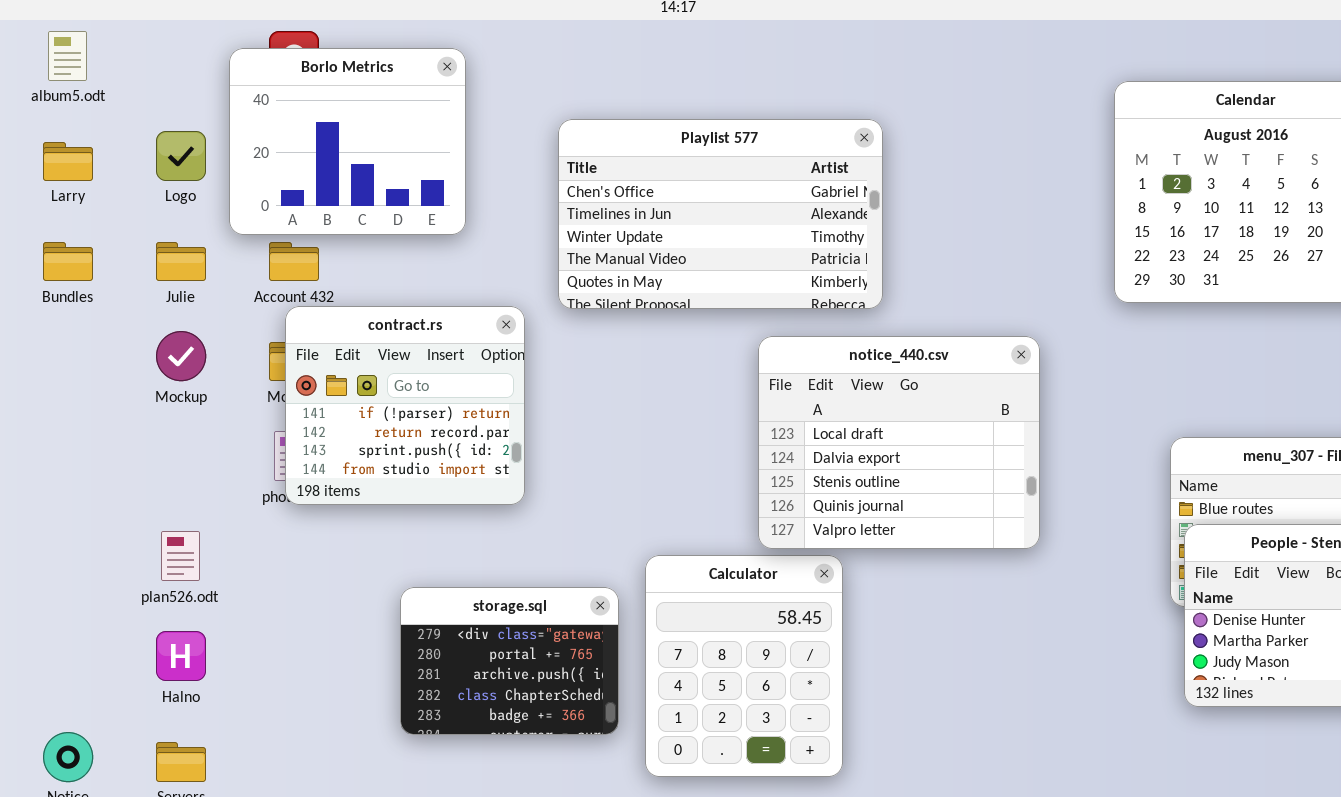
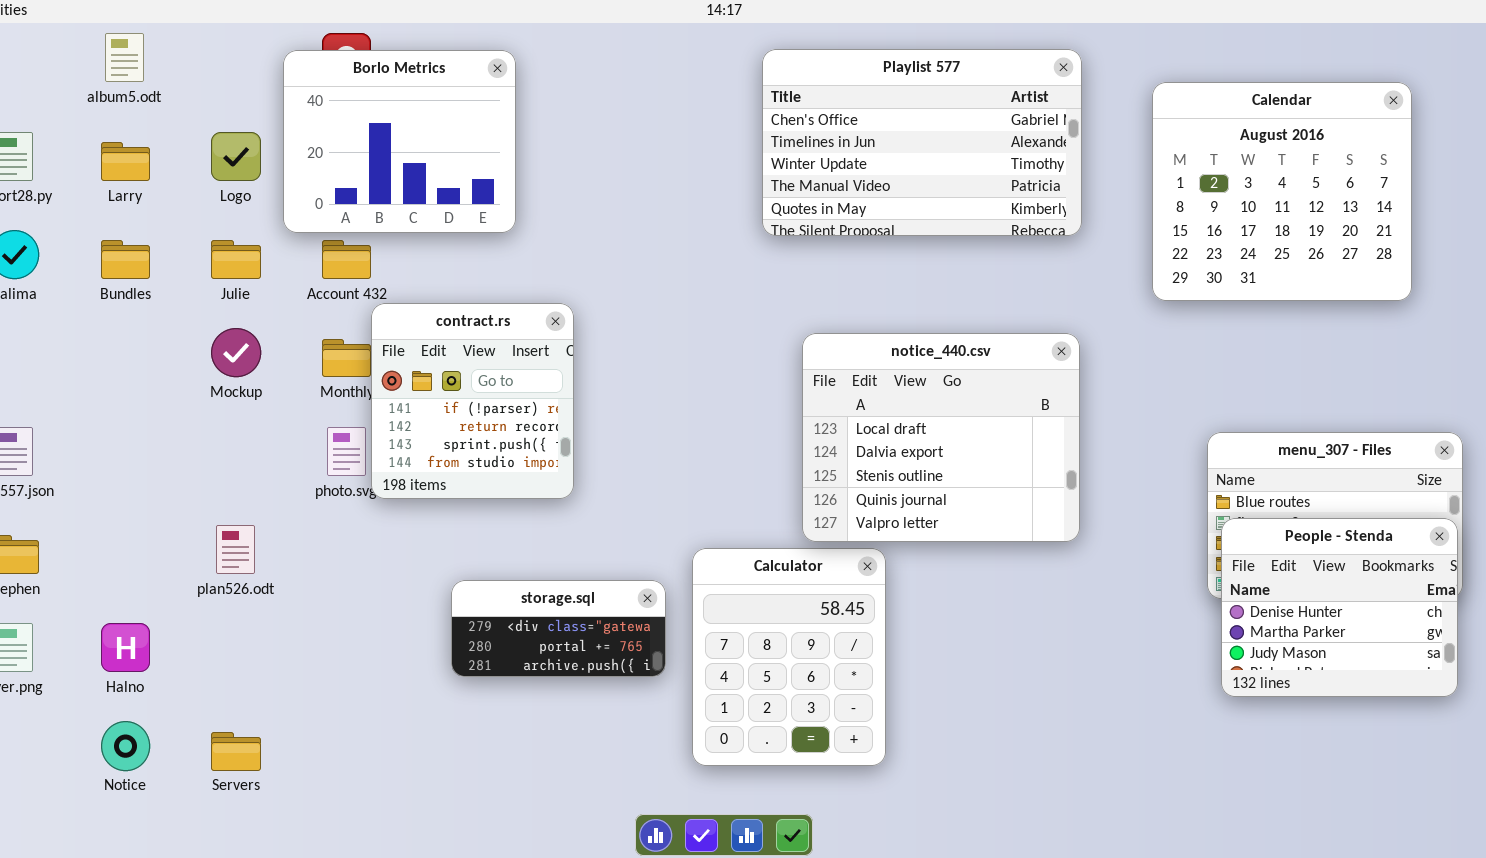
Playlist 577: [558,119,883,309] -> [762,49,1082,236], moved
contract.rs: [285,306,525,505] -> [371,303,574,499], resized
storage.sql: [400,587,619,735] -> [451,580,666,677], resized
Halno: [156,631,206,681] -> [101,623,150,672], moved

